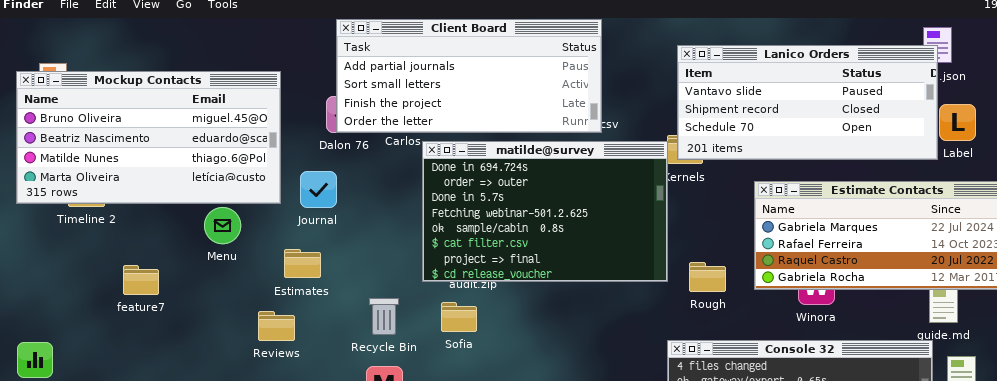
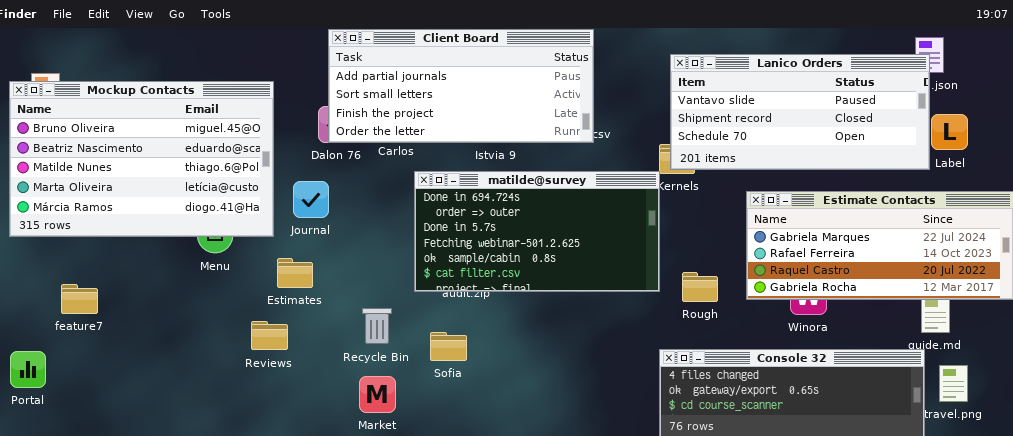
Mockup Contacts: [16,71,281,204] -> [9,81,274,237], resized
matilde@survey: [422,141,668,282] -> [414,171,660,292], resized
feature7: [123,265,159,295] -> [61,284,98,314], moved
Sofia: [441,302,477,332] -> [430,332,467,361], moved

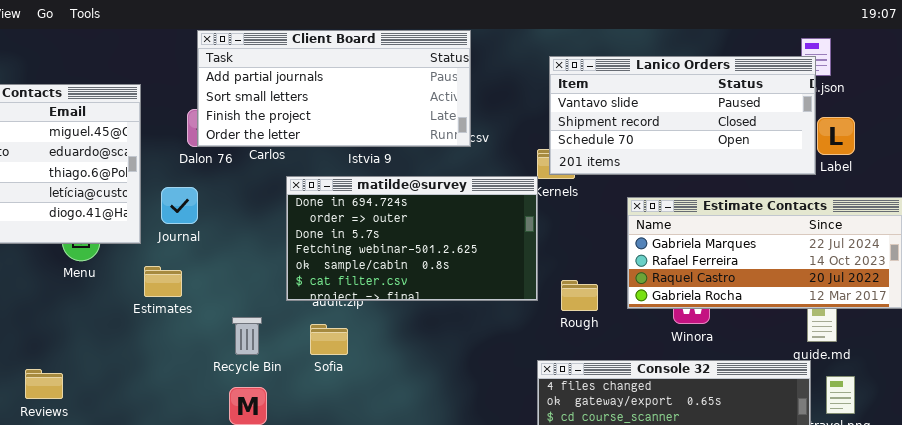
Reviews: [251,321,288,350] -> [25,369,63,399], moved
Sofia: [430,332,467,361] -> [310,324,348,355], moved

